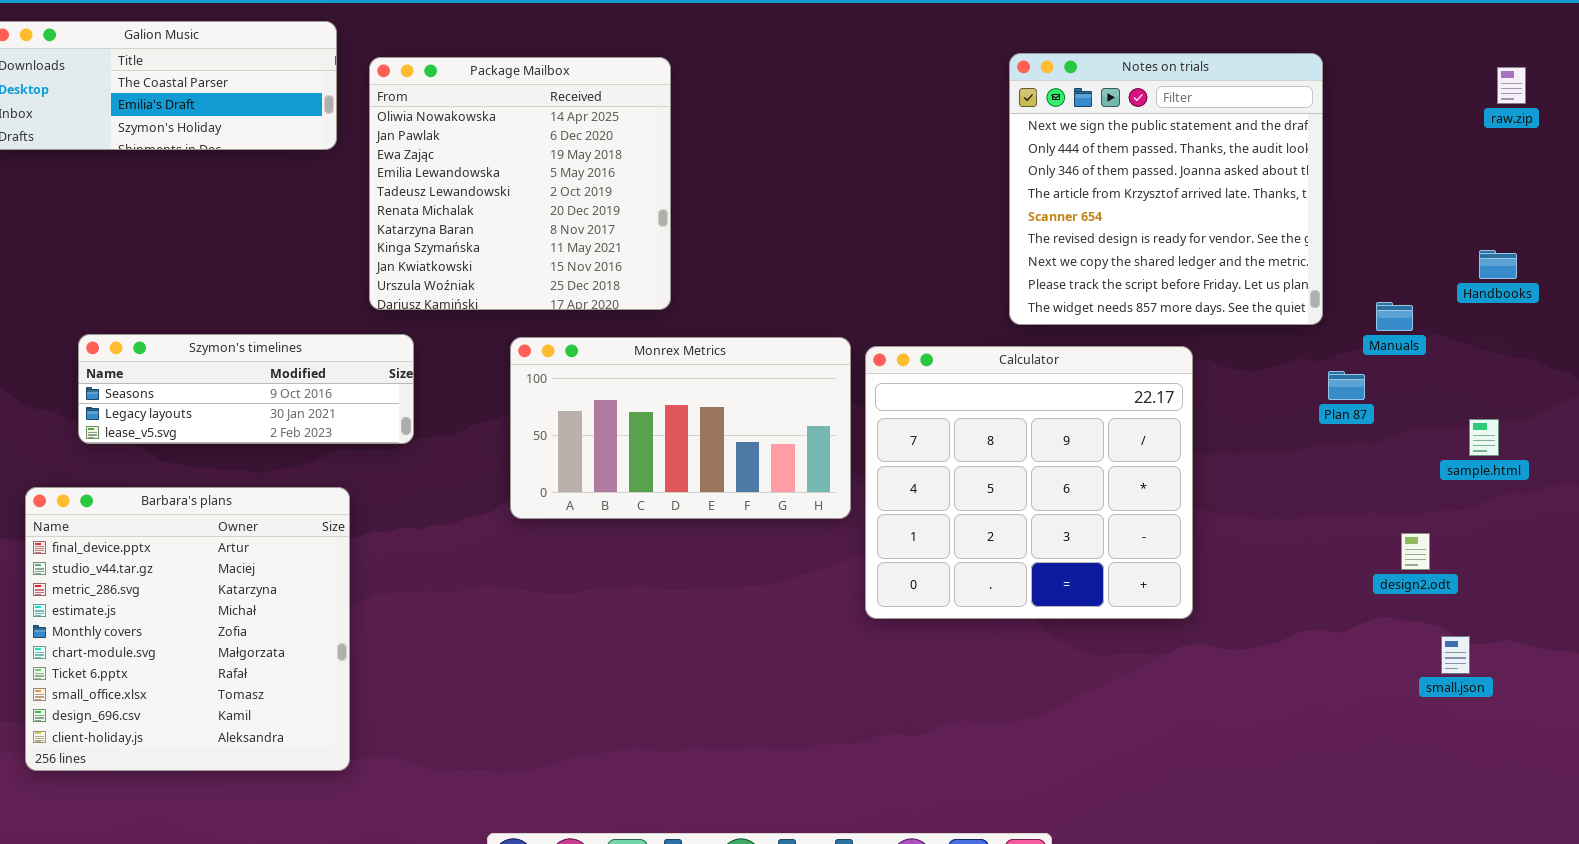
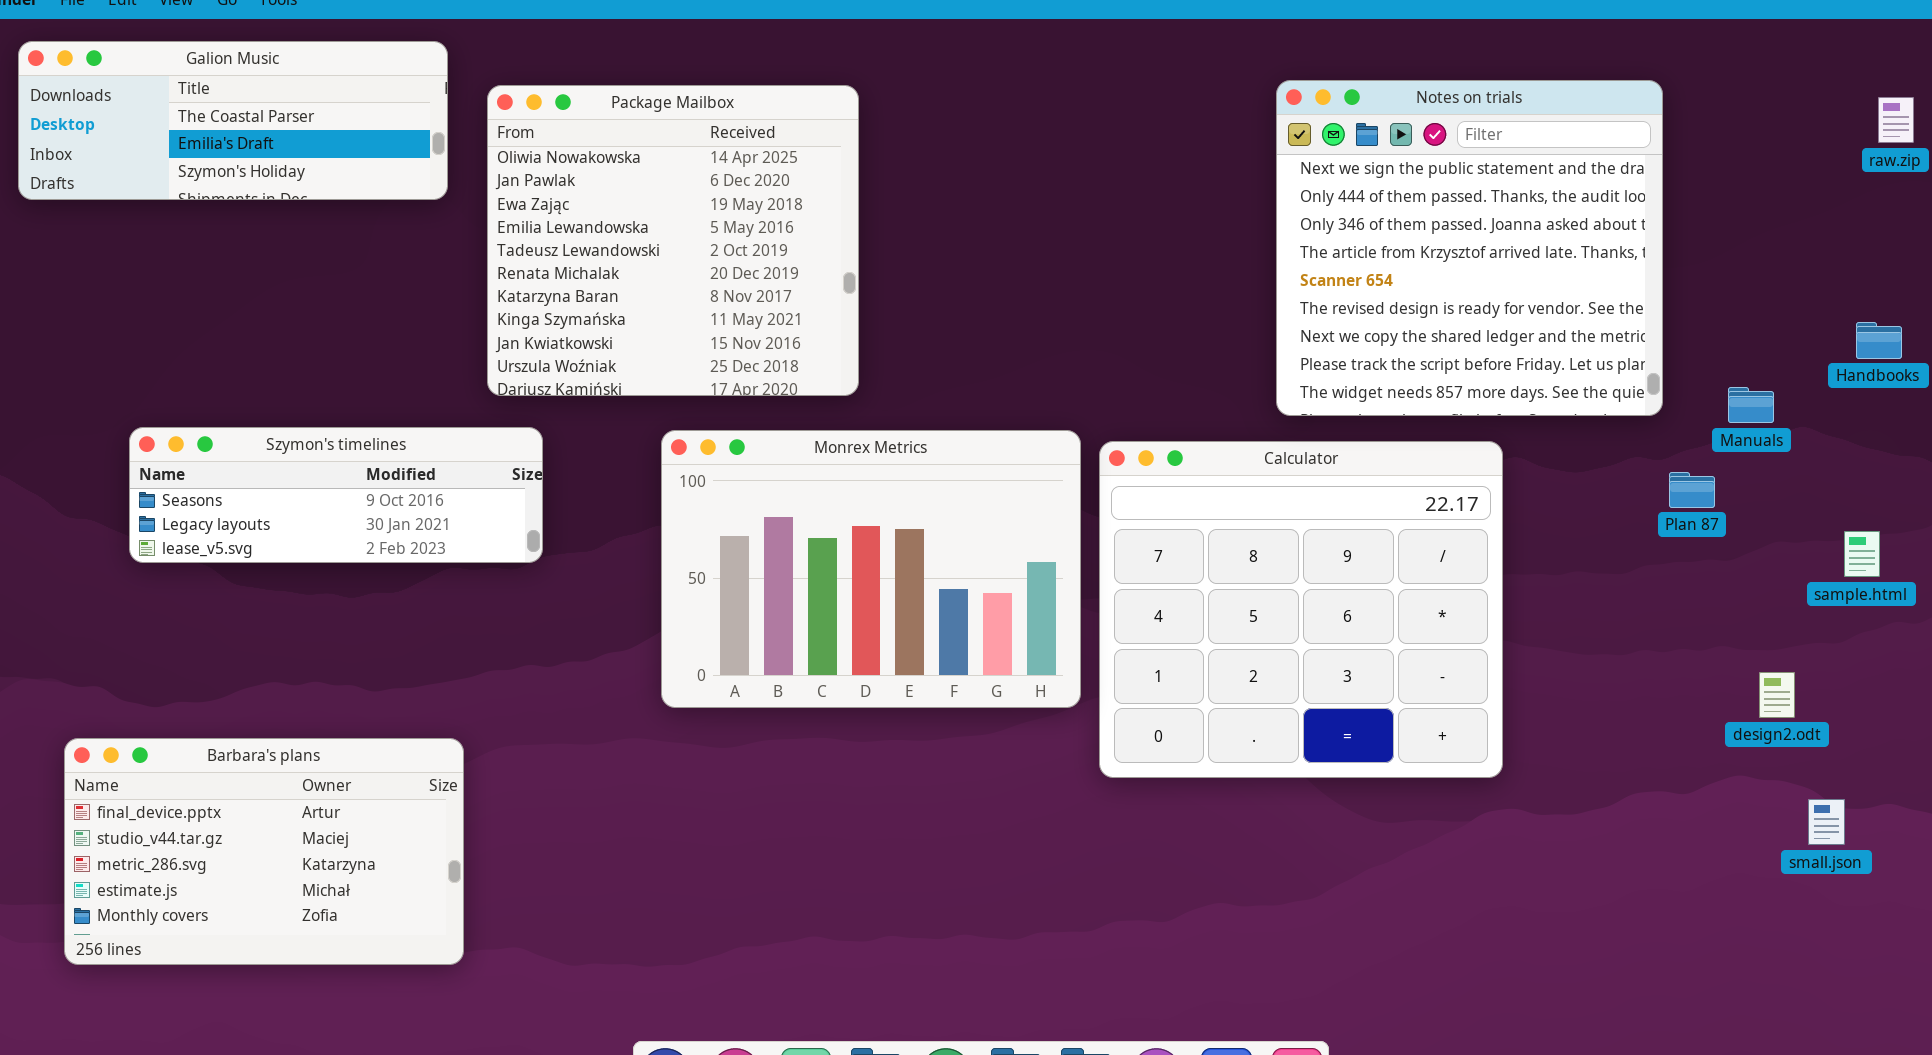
Monrex Metrics: [510,337,851,519] -> [661,430,1081,708], resized
Barbara's plans: [25,487,350,771] -> [64,738,464,965], resized

